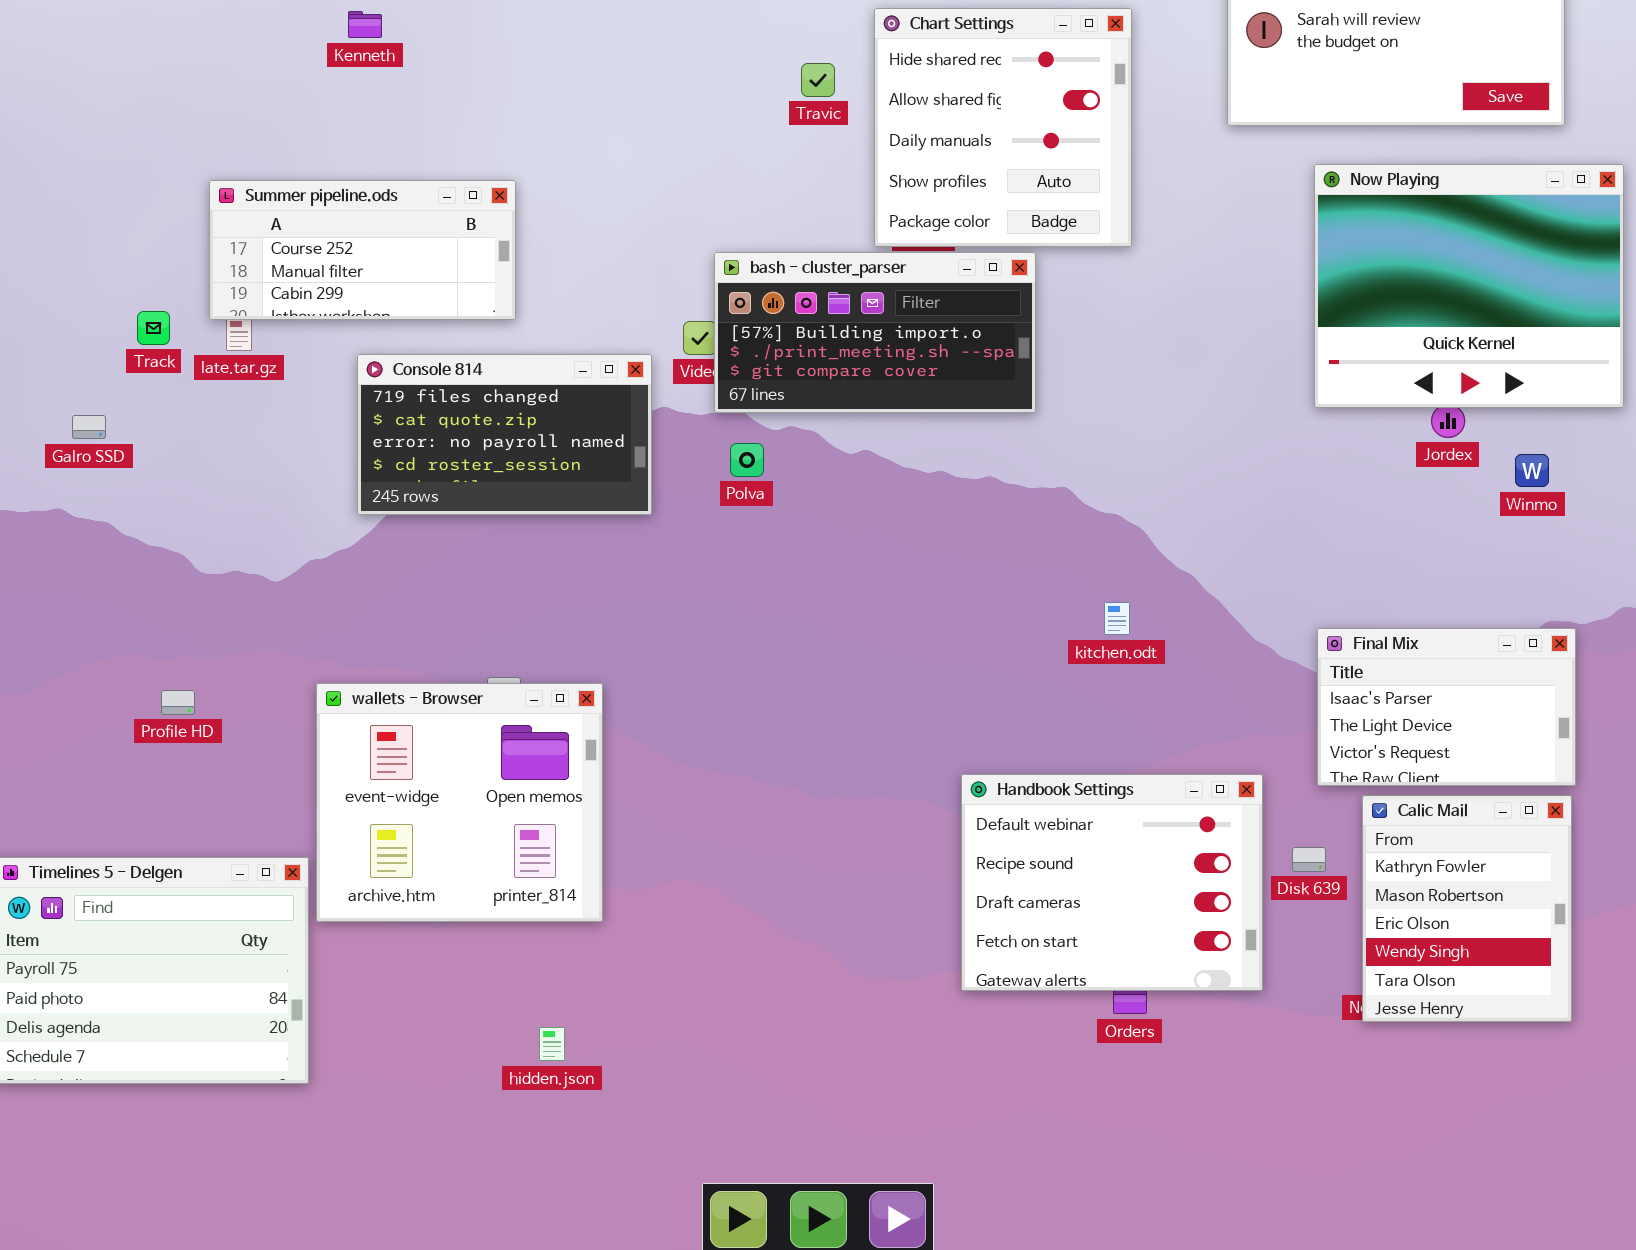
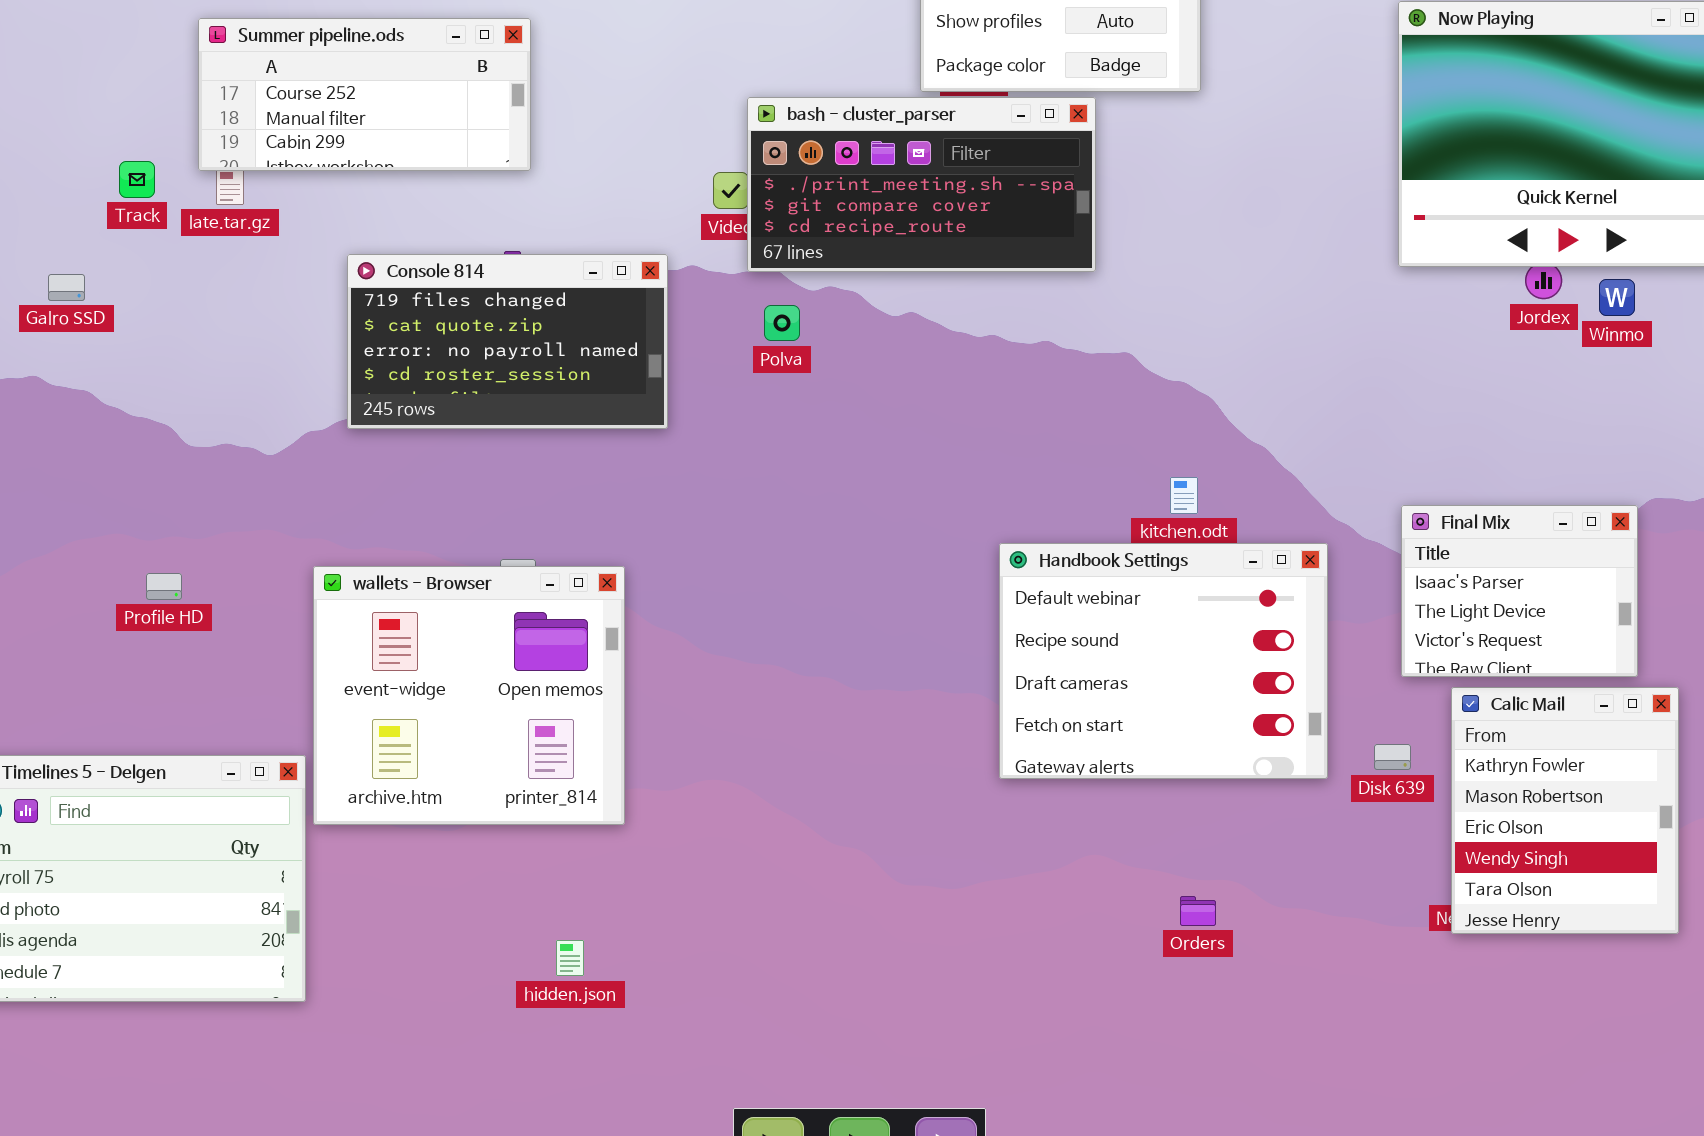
bash - cluster_parser: [714,252,1036,413] -> [747,97,1096,272], scrolled down 1 row
Console 814: [357,354,652,515] -> [347,254,668,429], moved
Winmo: [1515,454,1549,487] -> [1599,279,1635,316], moved
Final Mix: [1317,628,1576,786] -> [1401,505,1638,677], resized
Handbook Settings: [961,774,1263,991] -> [999,543,1328,779], moved

